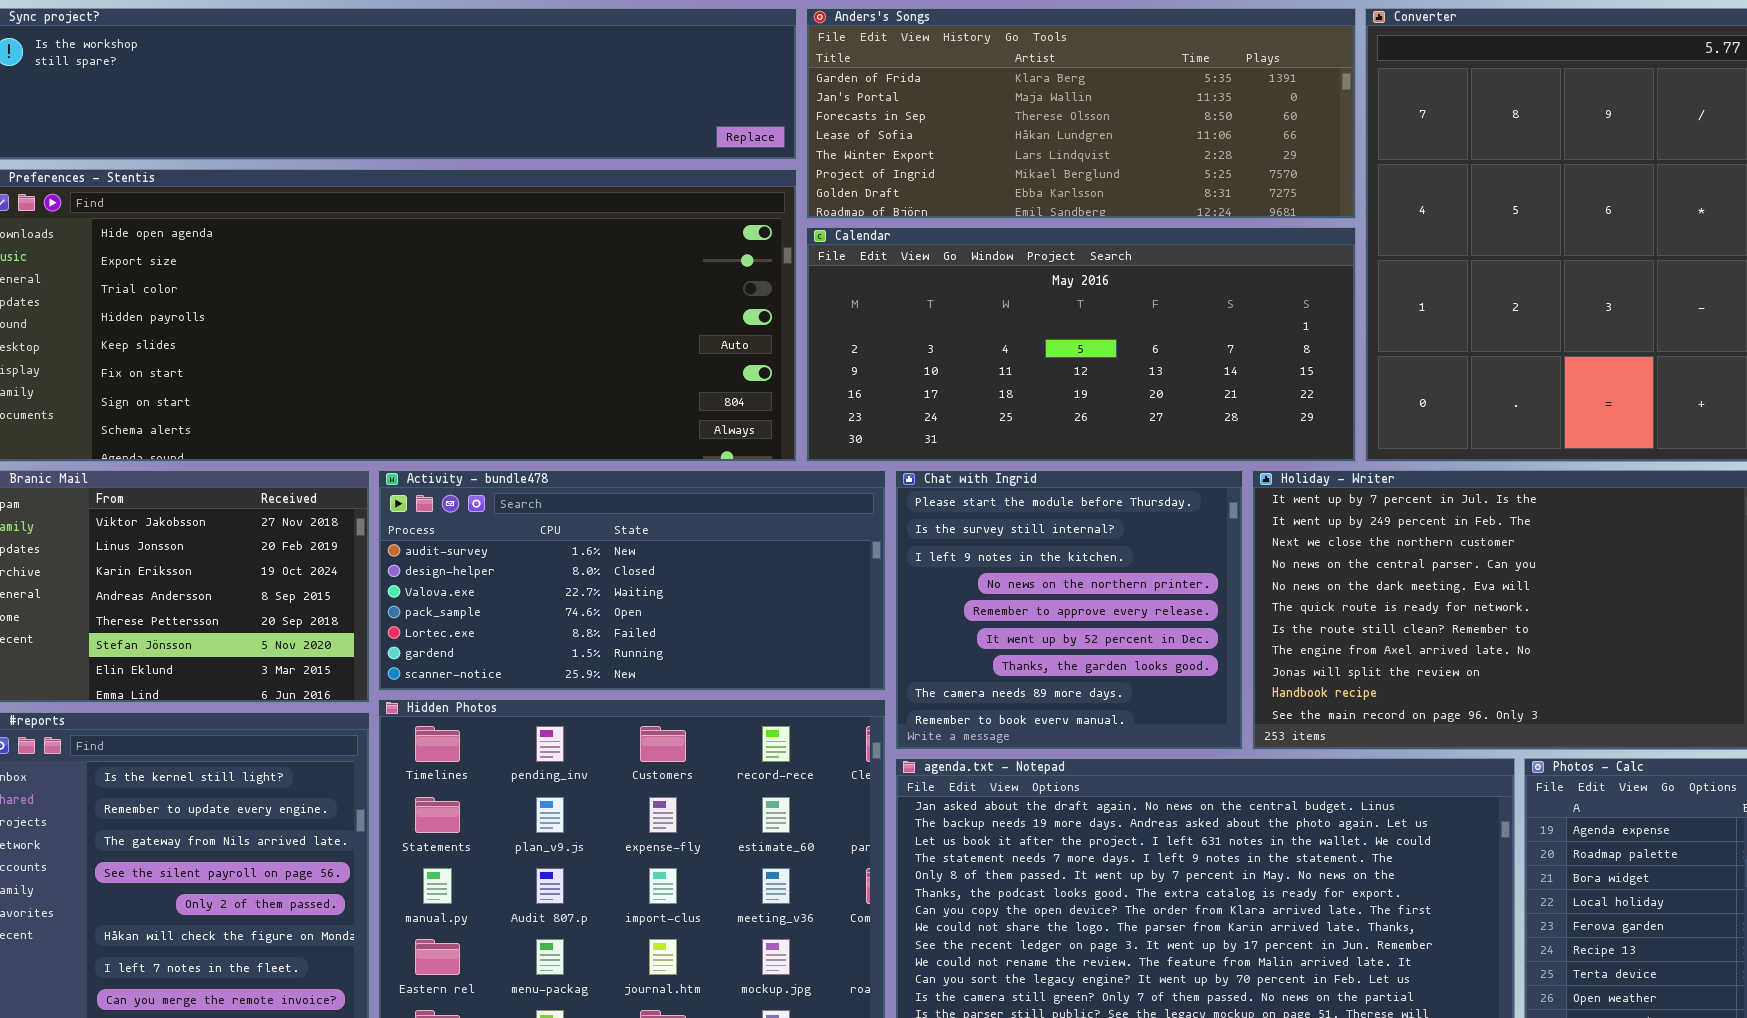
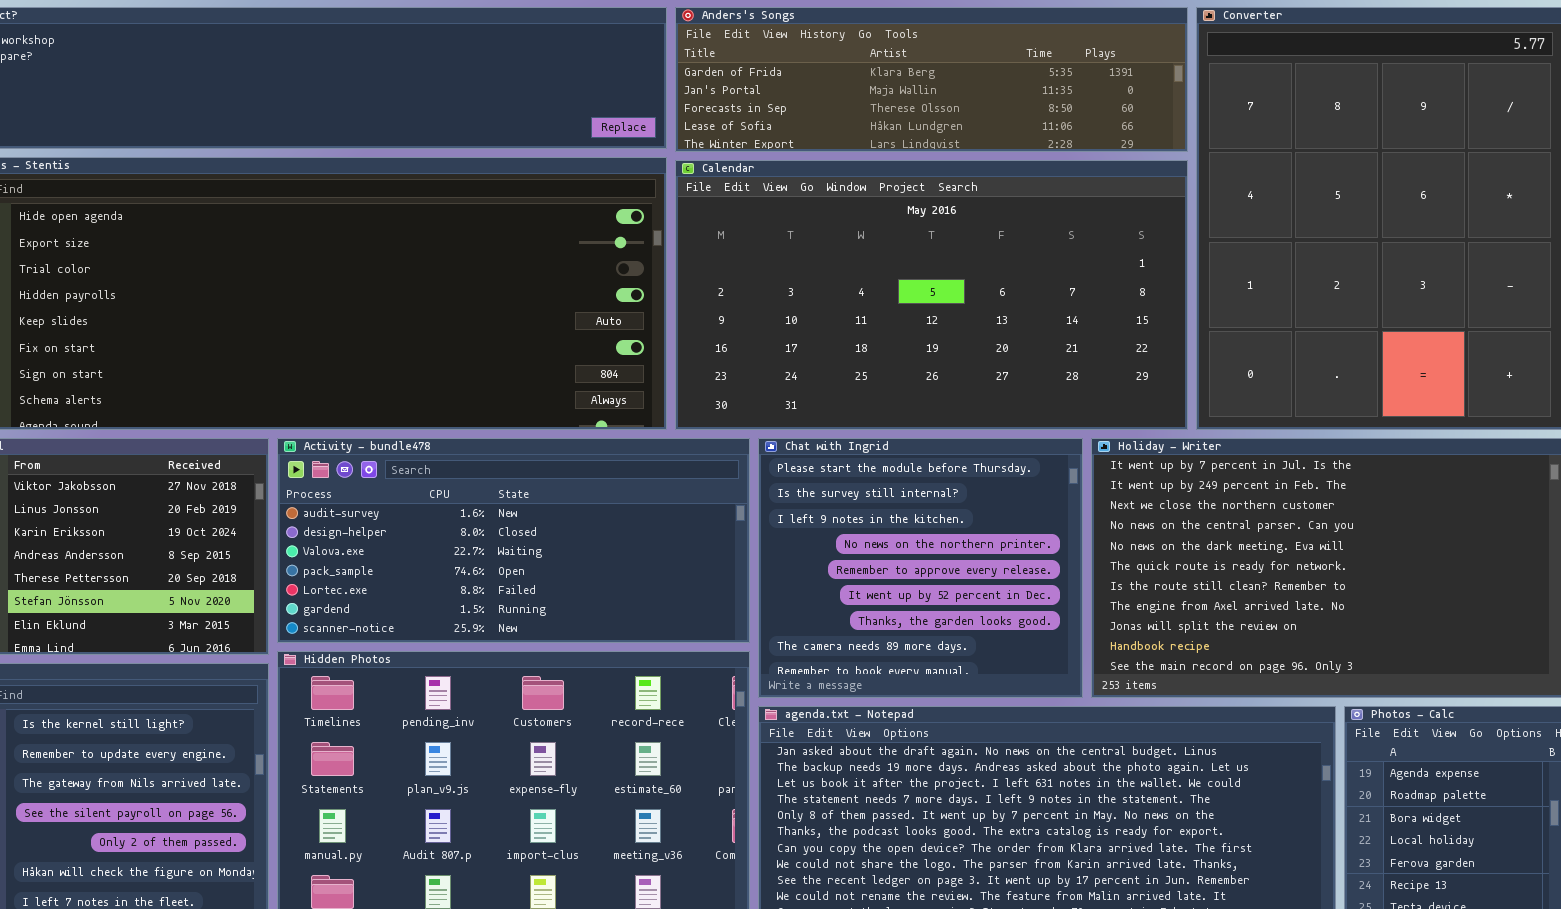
Anders's Songs: [806,8,1356,219] -> [675,7,1188,152], resized
Calendar: [806,227,1356,462] -> [675,160,1188,430], resized

